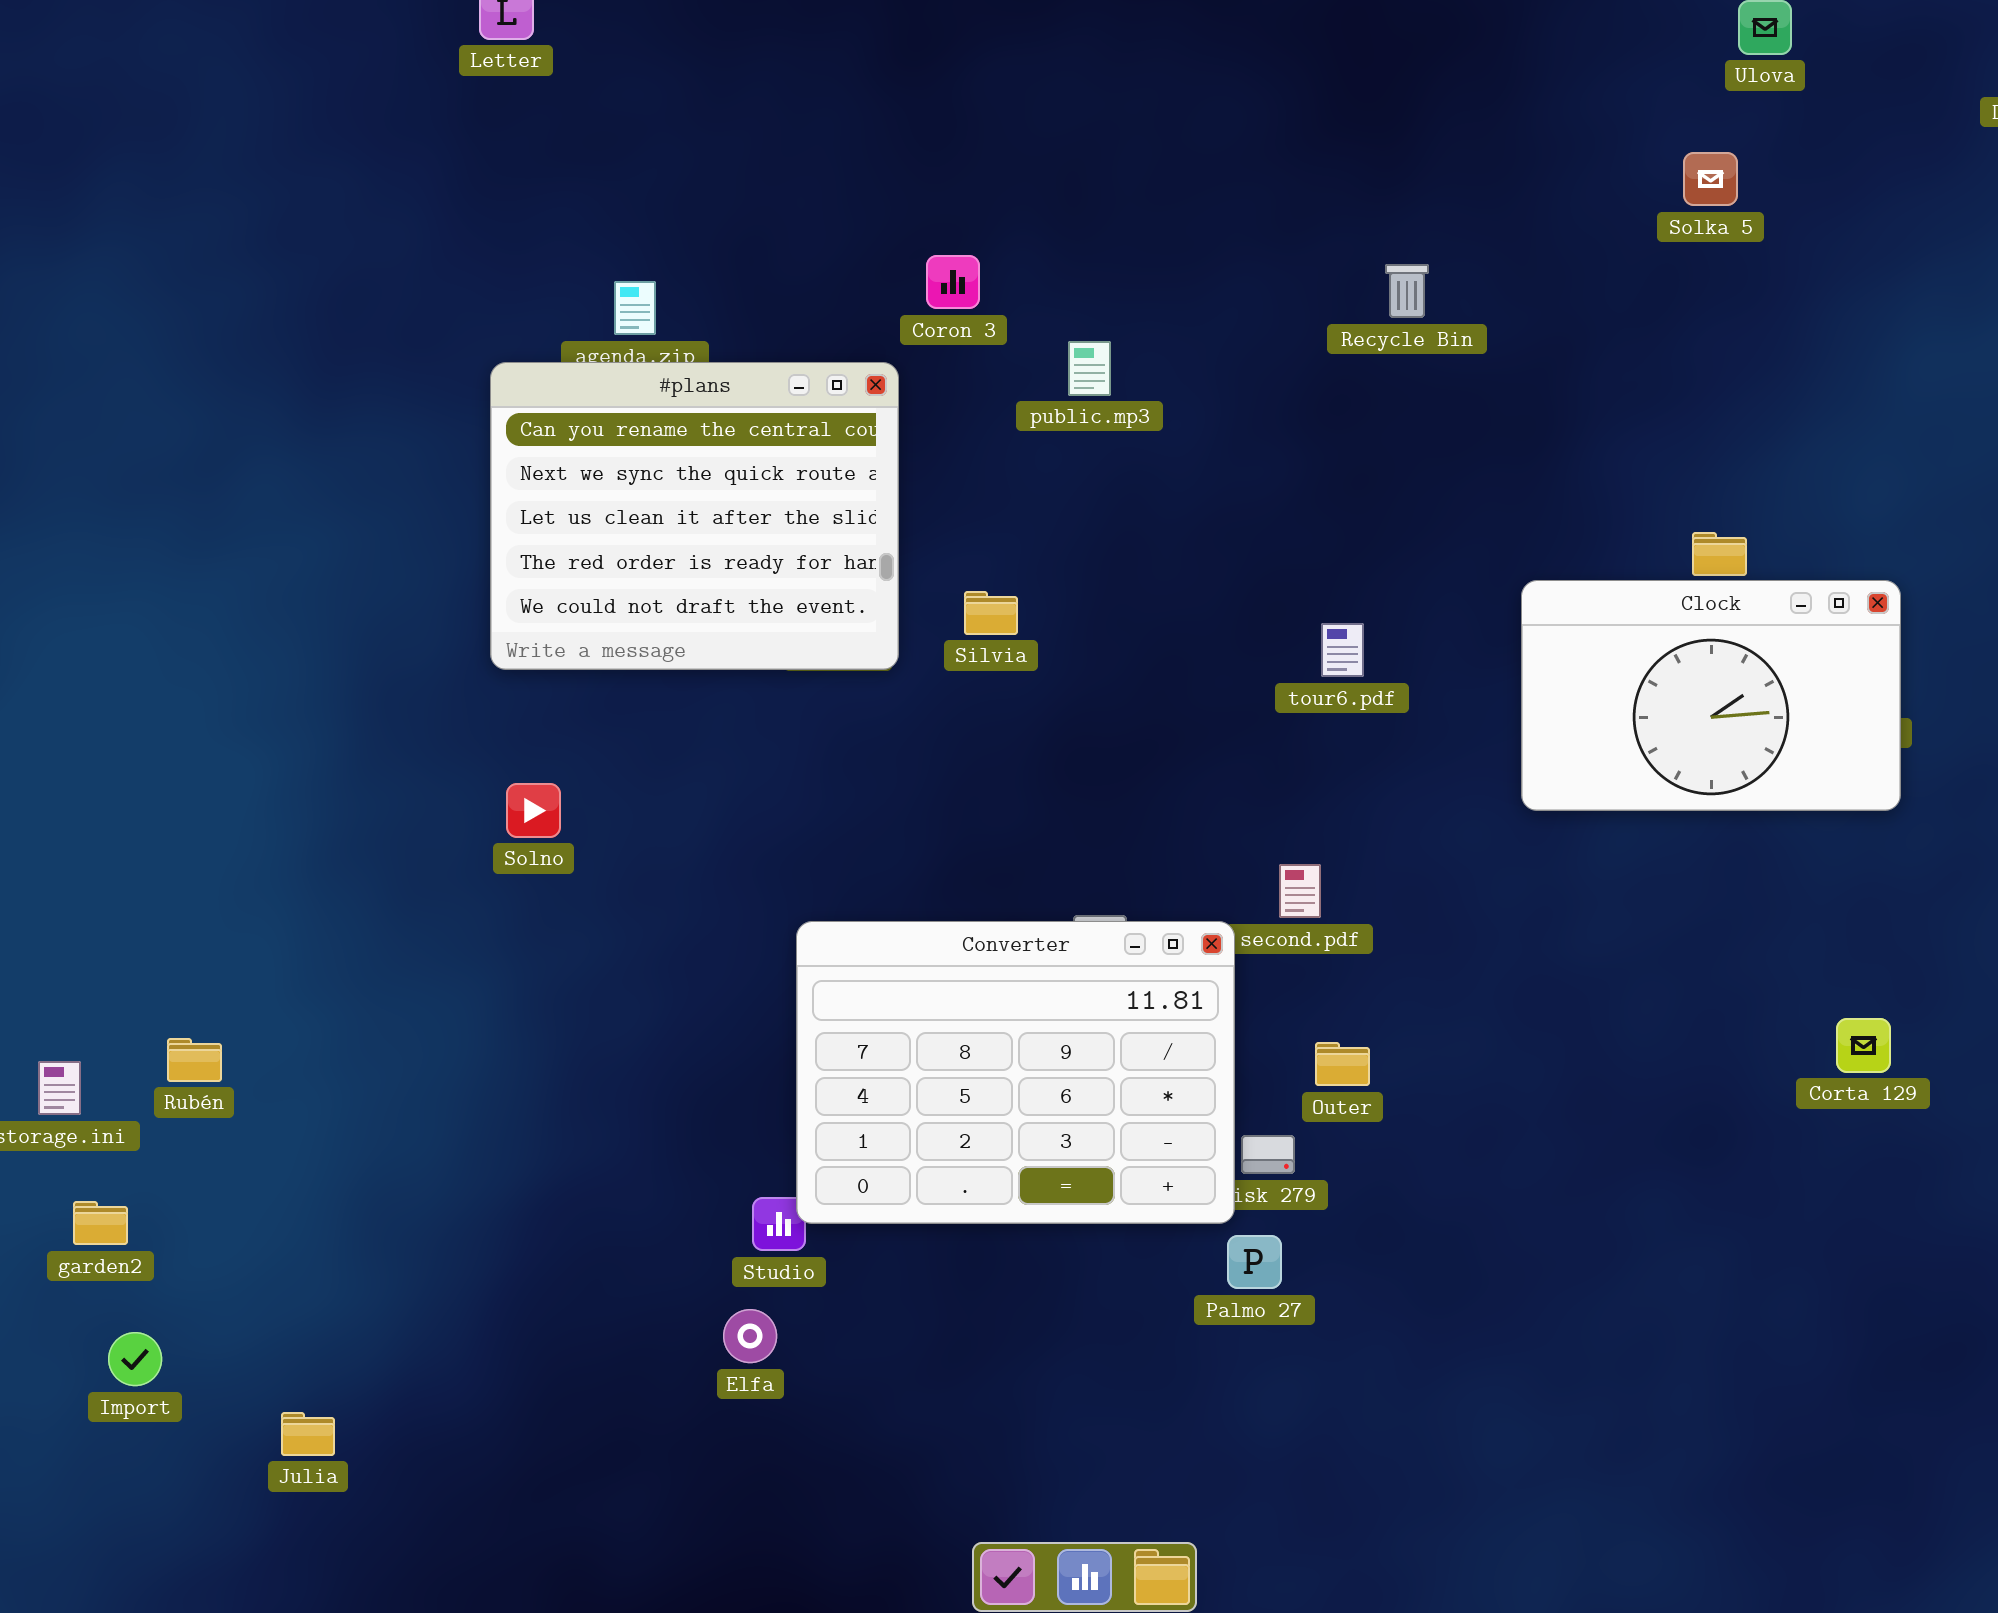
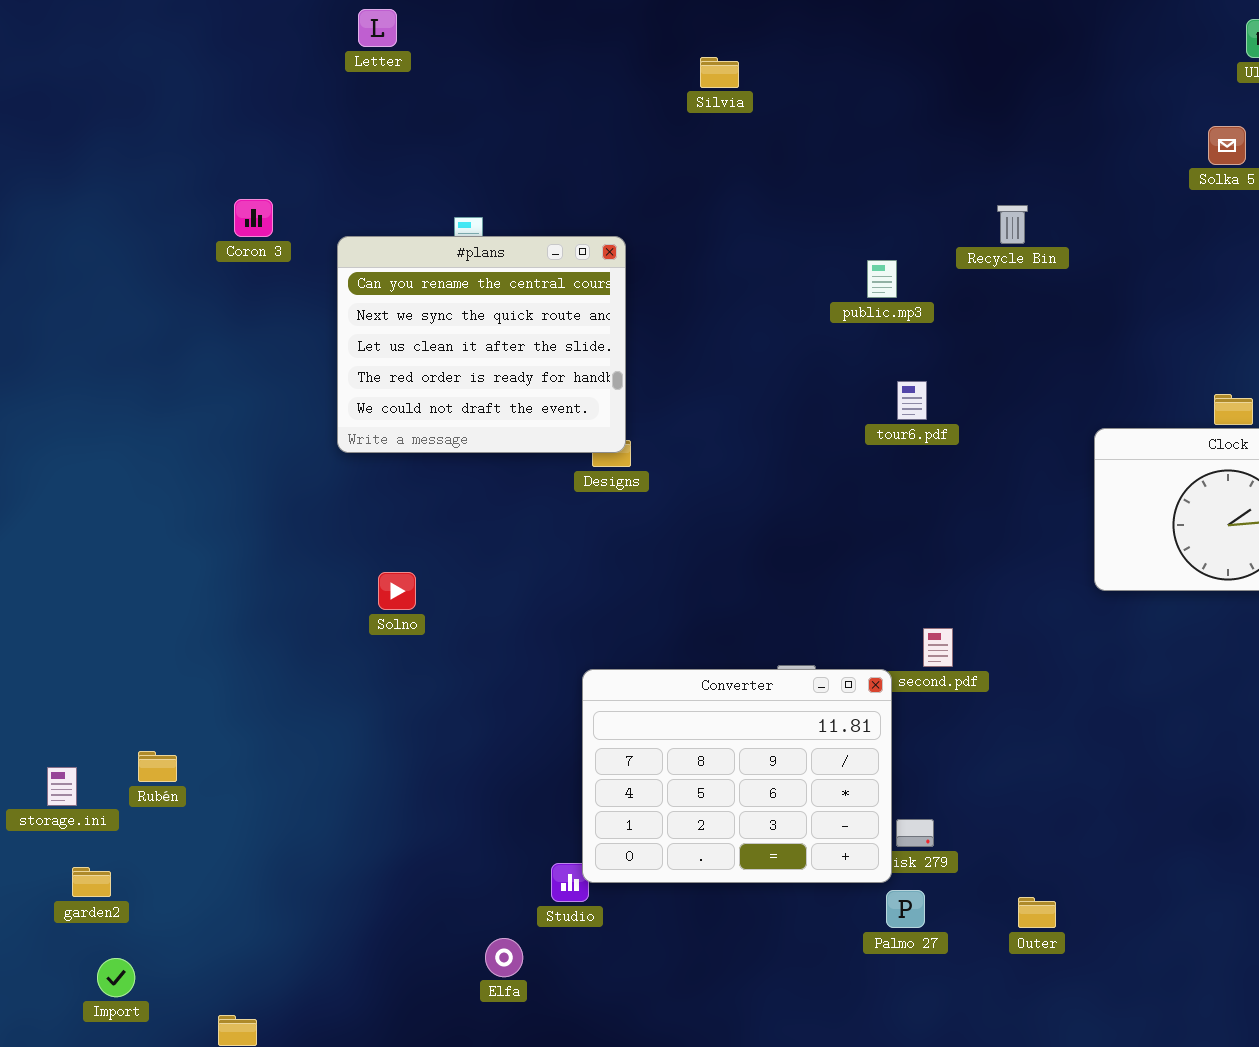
Coron 3: [926,255,980,309] -> [234,199,273,237], moved
public.mp3: [1068,341,1111,396] -> [867,260,897,298], moved
#plans: [490,362,899,670] -> [337,236,626,453], moved
Silvia: [964,591,1018,635] -> [700,57,739,88], moved
tour6.pdf: [1321,623,1364,677] -> [897,381,927,420], moved
Outer: [1315,1042,1370,1086] -> [1018,897,1056,928], moved
Elfa: [723,1309,777,1363] -> [485,938,523,977], moved

